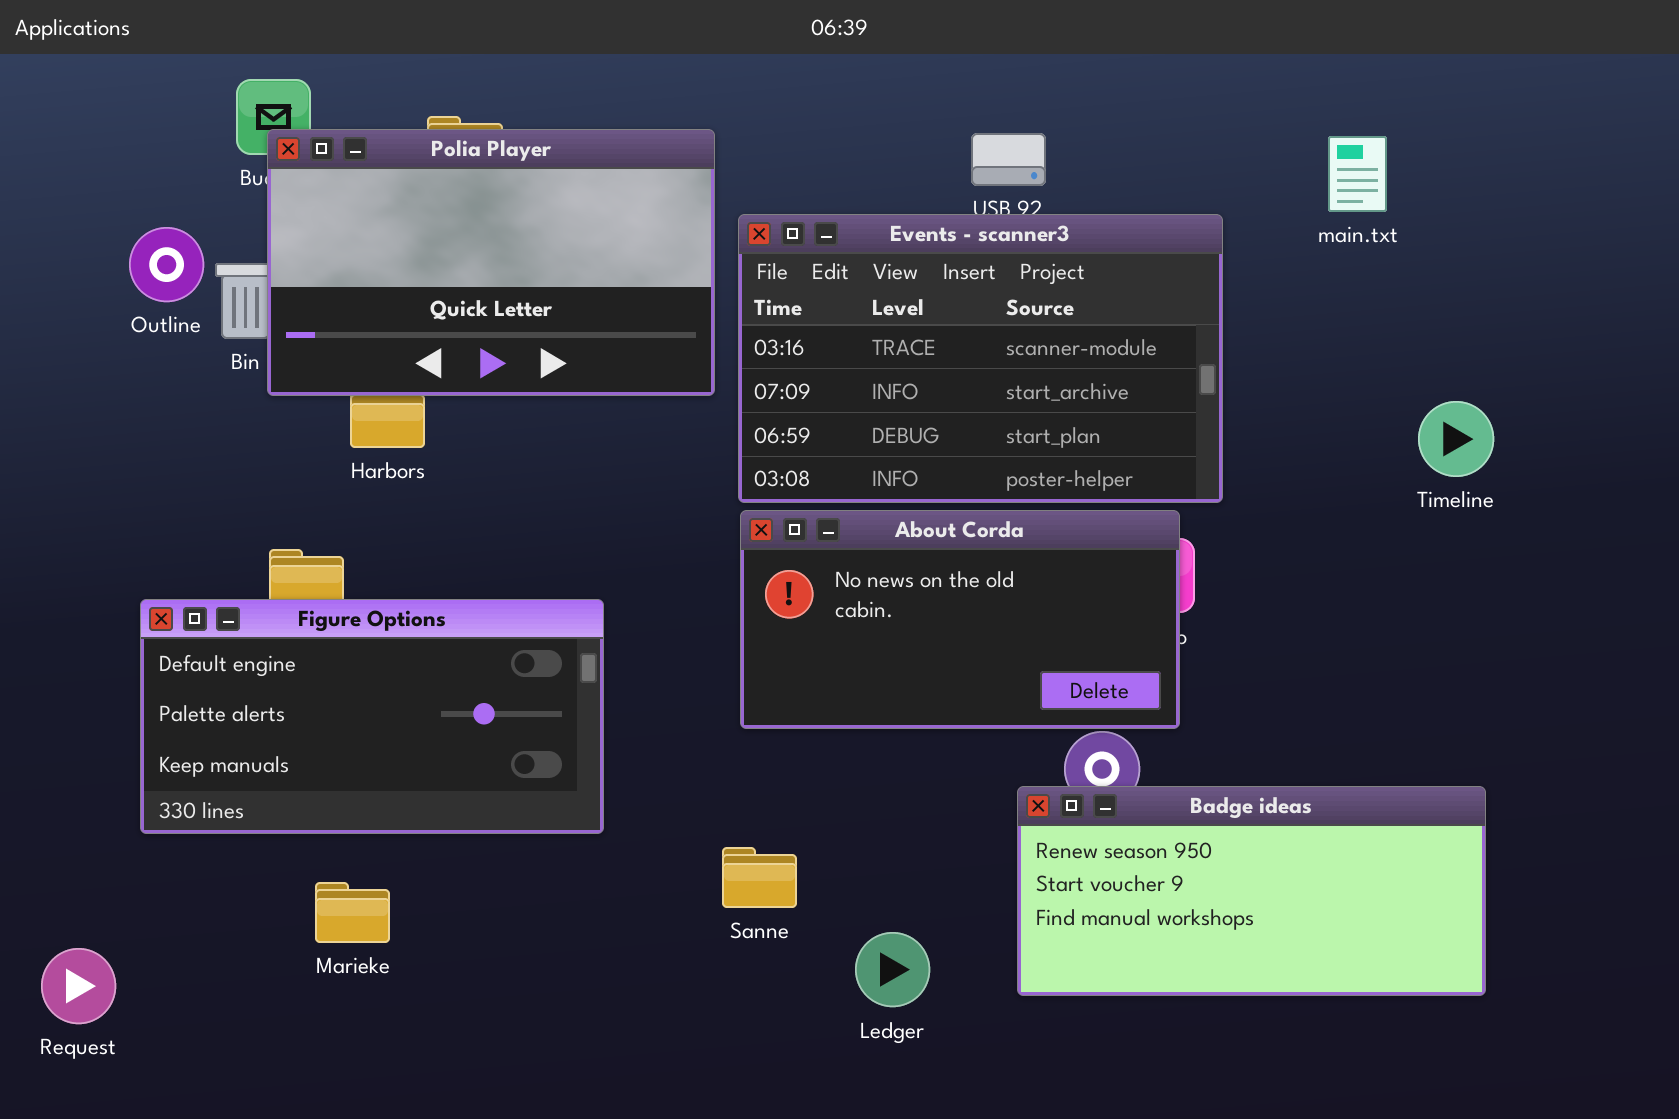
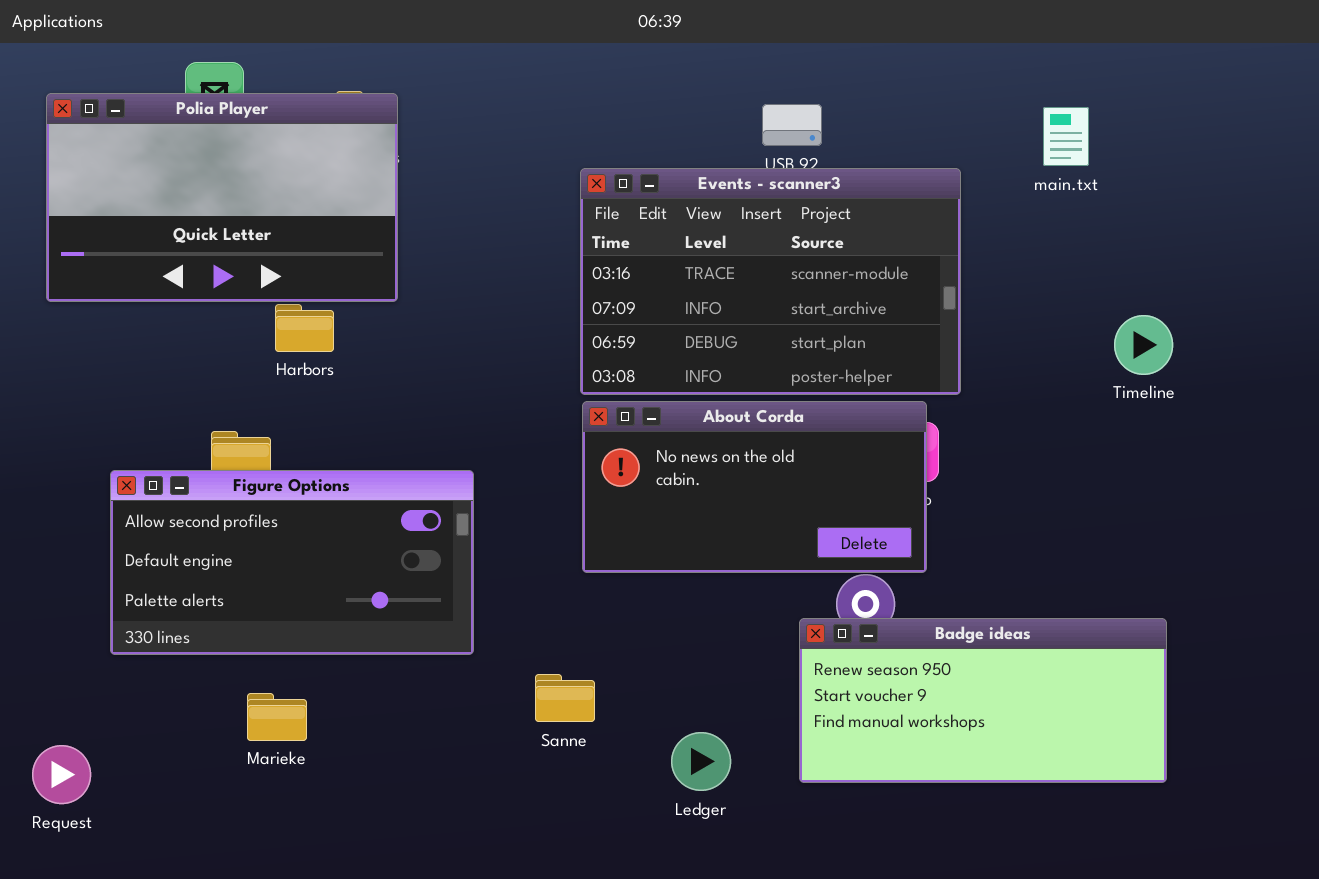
Polia Player: [267,129,715,396] -> [46,93,398,302], moved
Figure Options: [140,599,604,834] -> [110,470,474,655], scrolled up 1 row
Sanne: [722,847,797,908] -> [535,674,595,722], moved

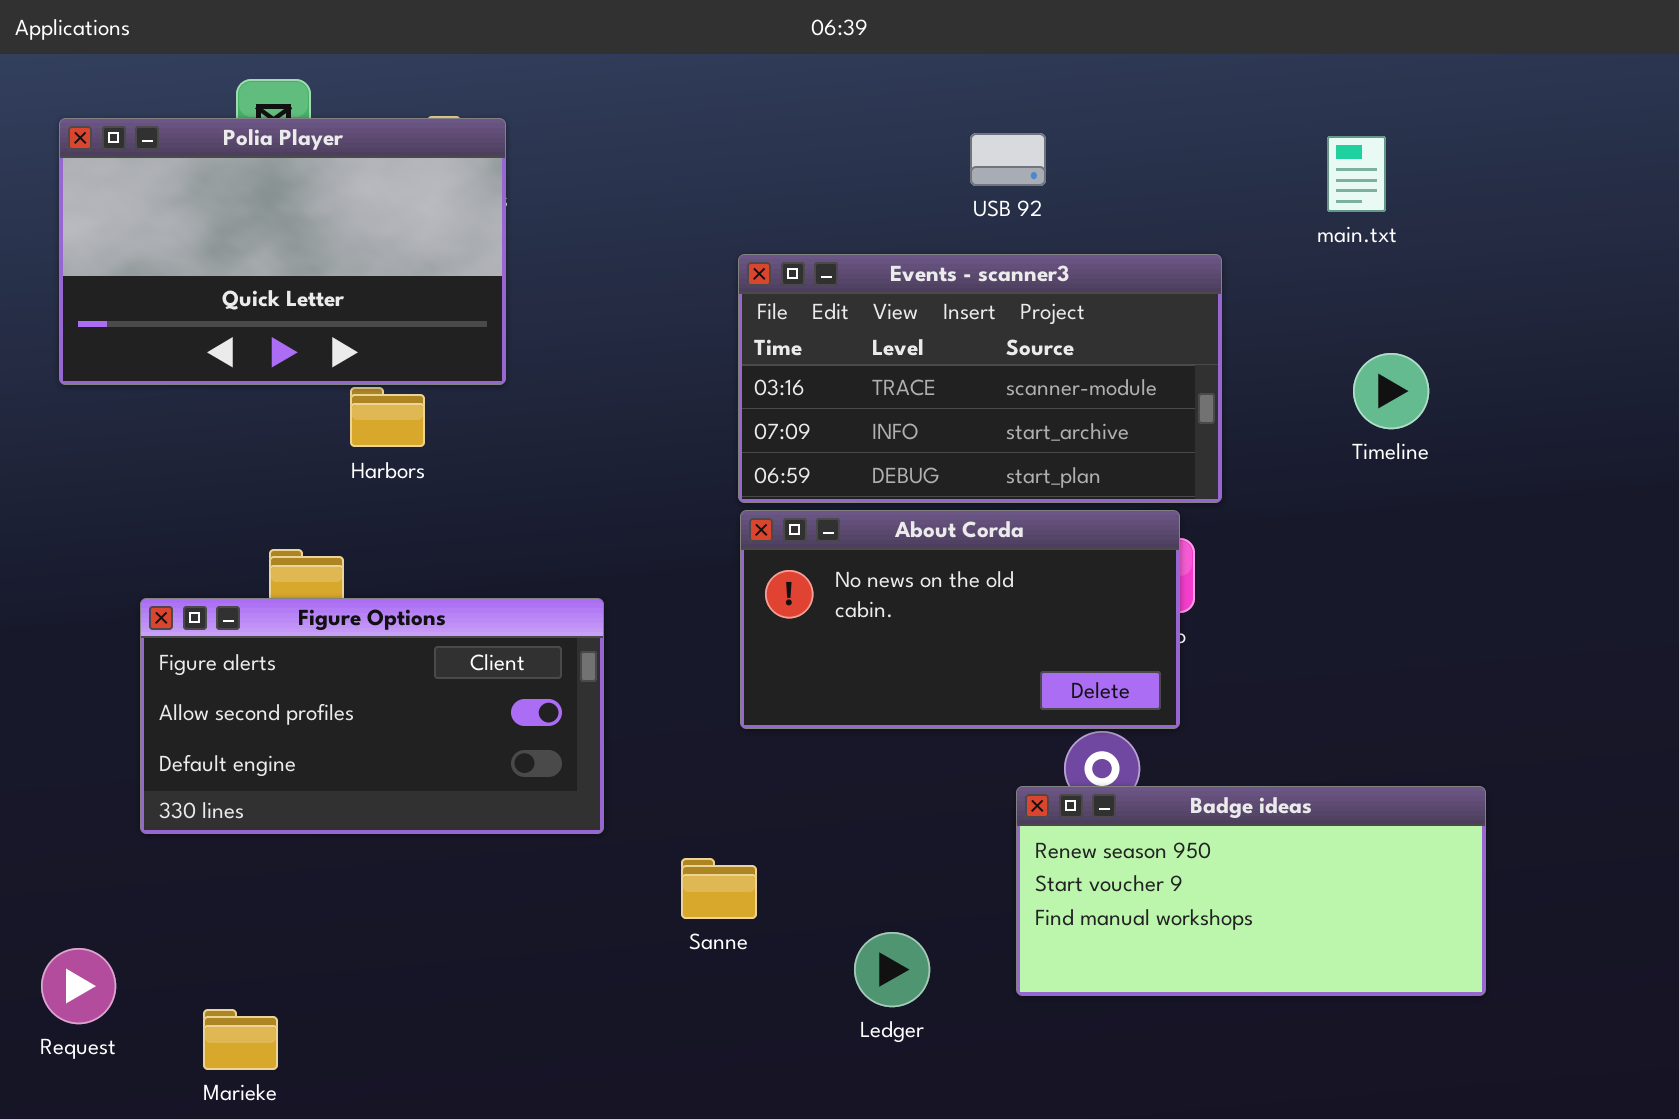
Events - scanner3: [580,168,961,395] -> [738,254,1222,503], resized
Timeline: [1114,315,1173,375] -> [1353,353,1429,429], moved
Figure Options: [110,470,474,655] -> [140,598,604,834], scrolled up 1 row
Marieke: [247,693,307,741] -> [203,1009,278,1070], moved

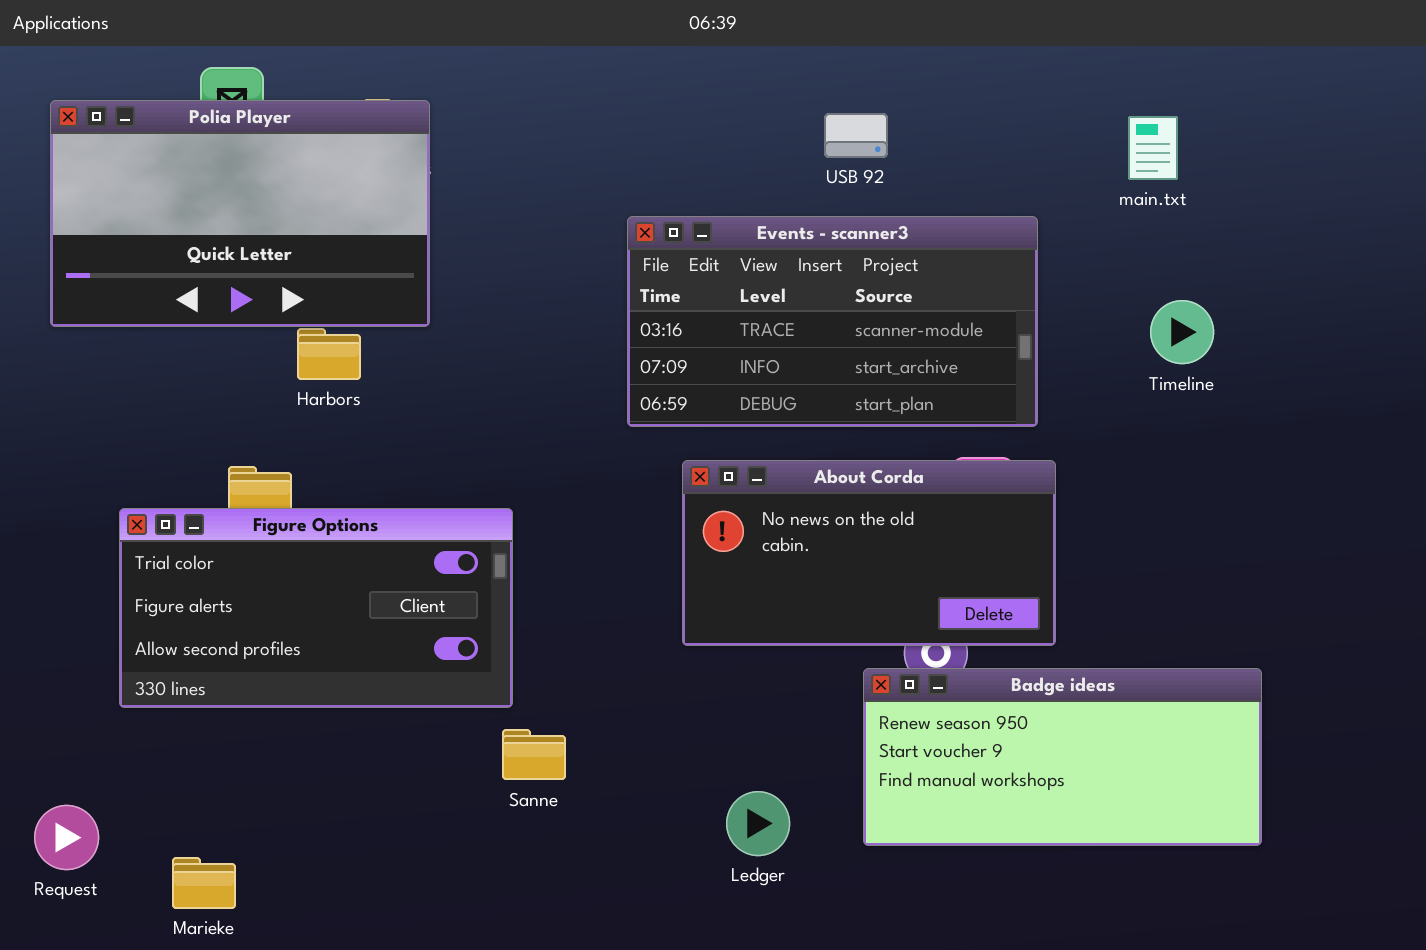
About Corda: [740,510,1180,729] -> [682,460,1056,646], moved
Figure Options: [140,598,604,834] -> [119,508,513,708], scrolled up 1 row
Sanne: [681,858,757,919] -> [502,729,566,780], moved

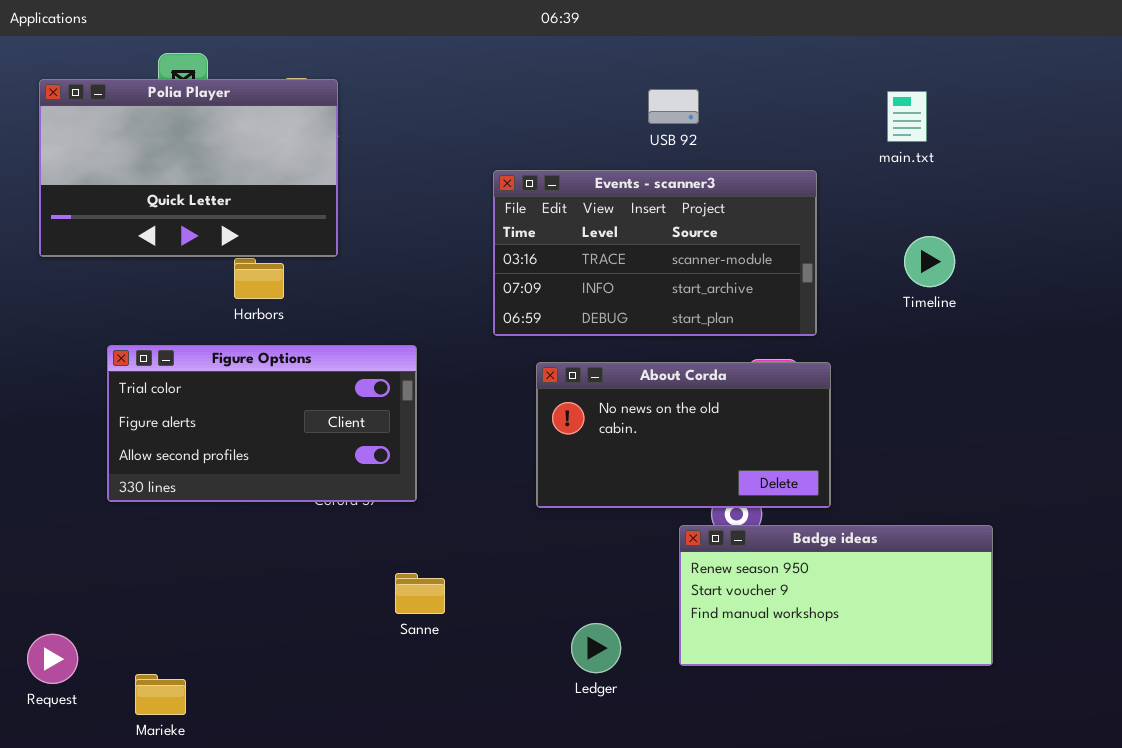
Figure Options: [119,508,513,708] -> [107,345,417,502], moved

